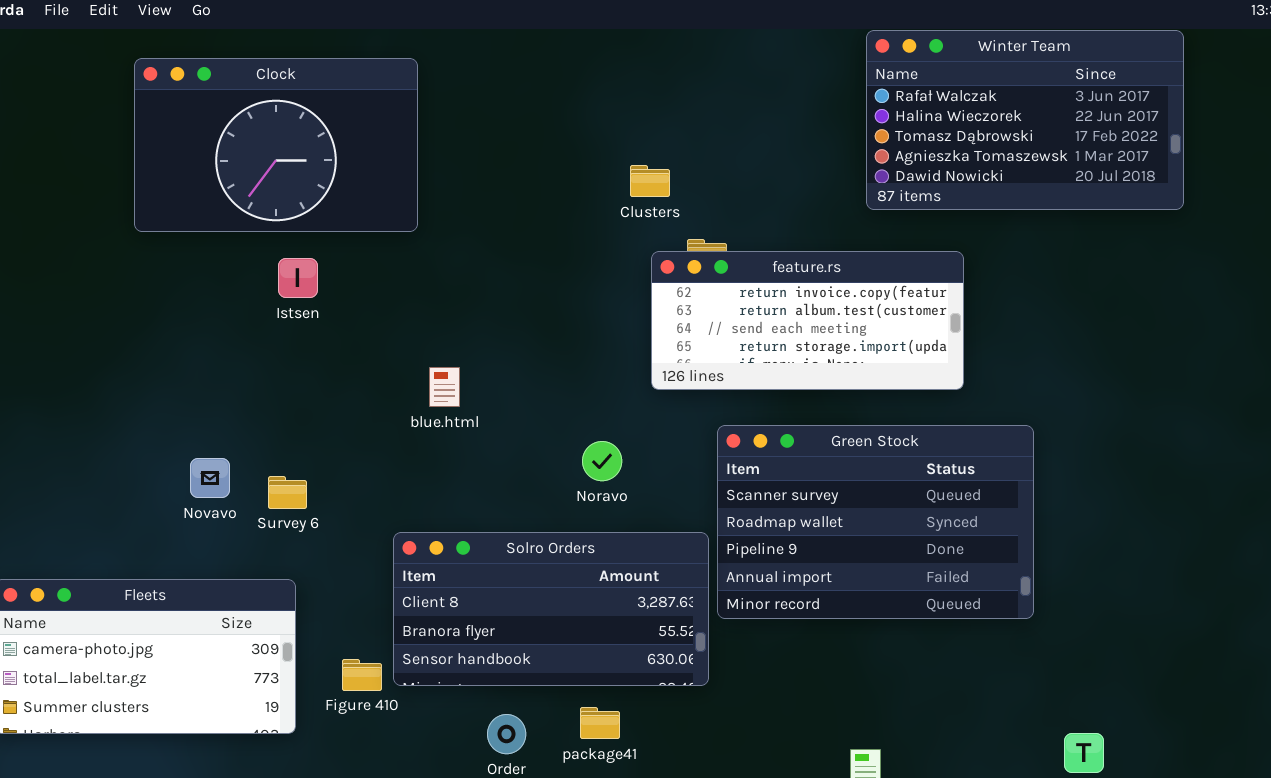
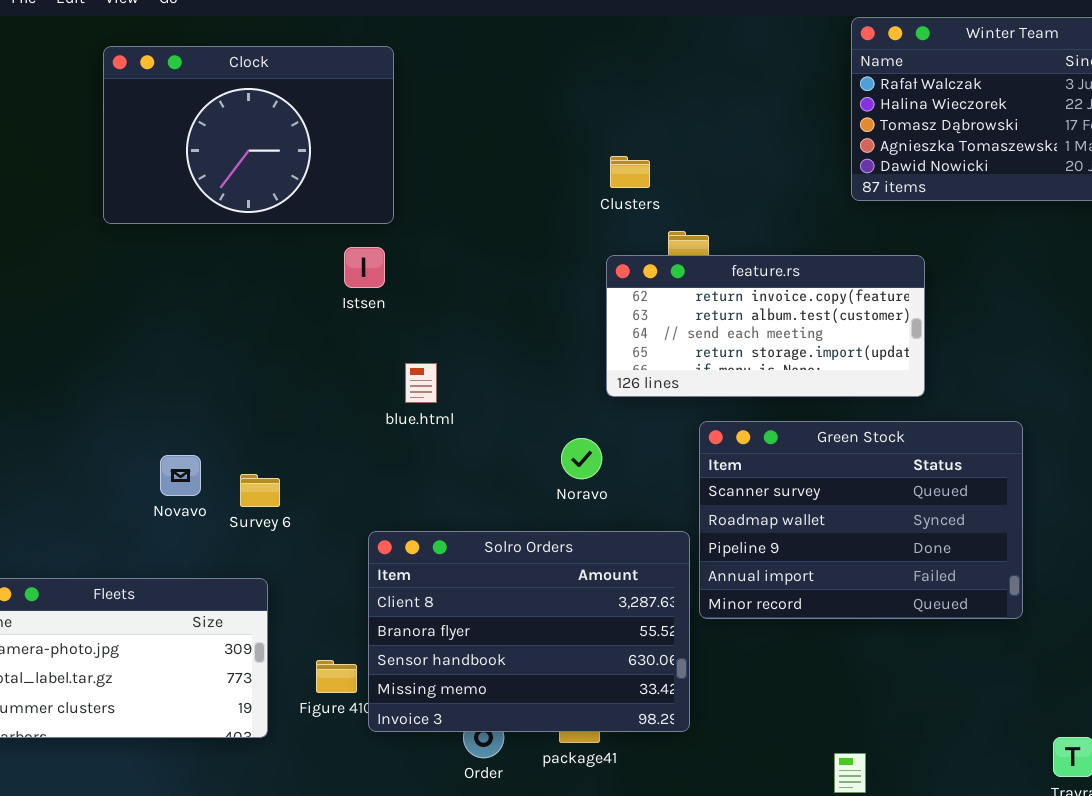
feature.rs: [651,251,964,390] -> [606,255,925,397], moved
Istsen: [278,258,318,298] -> [344,247,385,288], moved
Solro Orders: [393,532,709,686] -> [368,531,690,732], resized

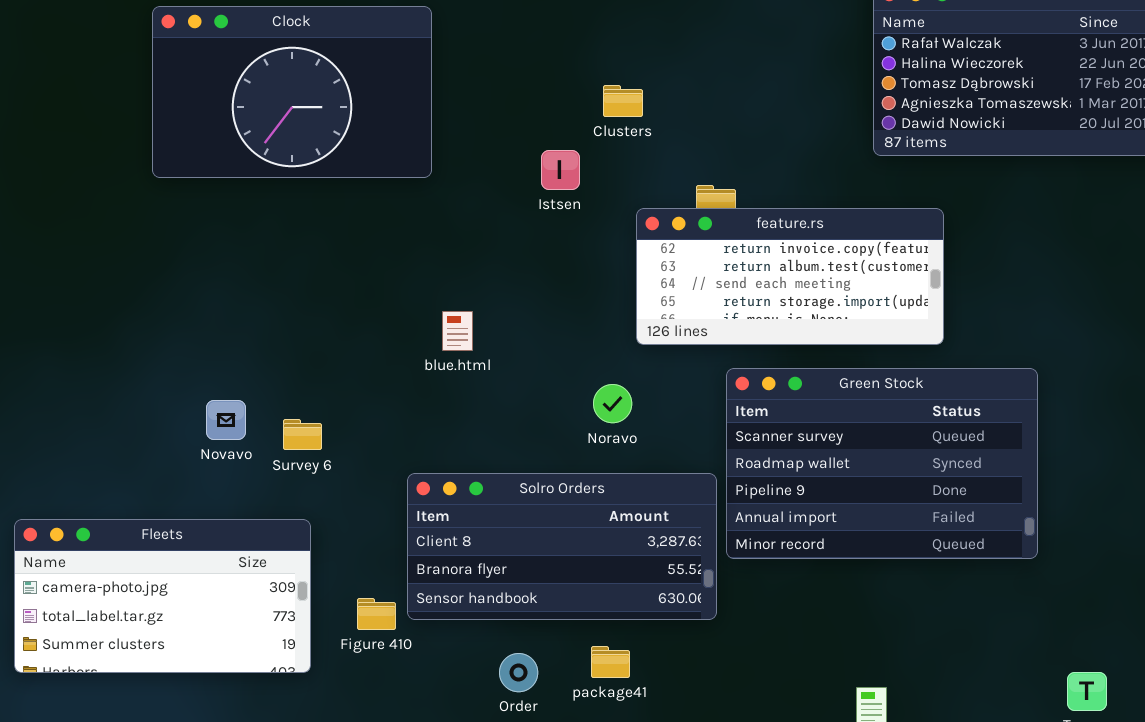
Clusters: [610,156,650,188] -> [603,85,643,117], moved
Istsen: [344,247,385,288] -> [541,150,580,190], moved
Solro Orders: [368,531,690,732] -> [407,473,717,620], resized

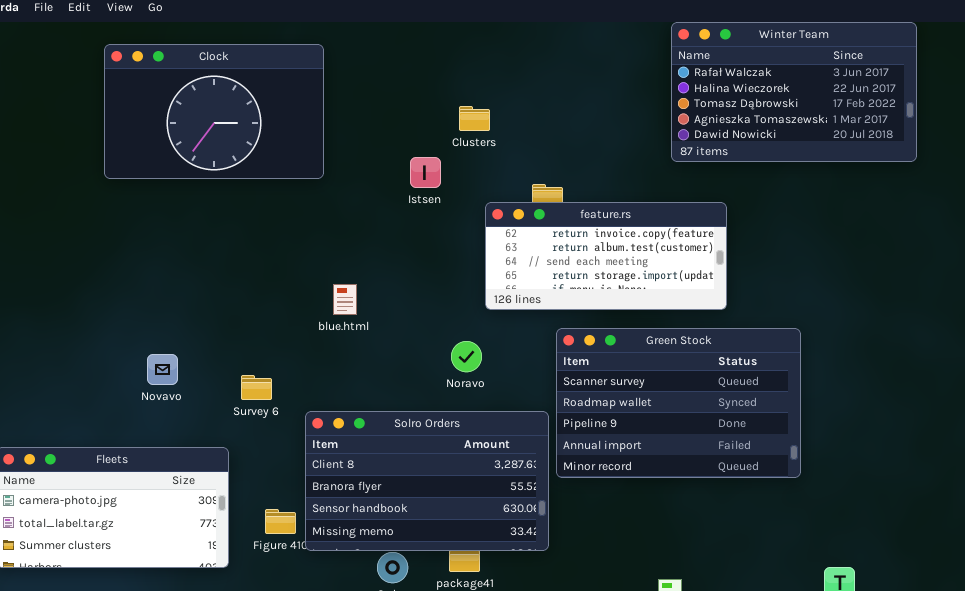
Survey 6: [283,419,322,450] -> [241,375,272,400], moved
Solro Orders: [407,473,717,620] -> [305,411,549,551], resized

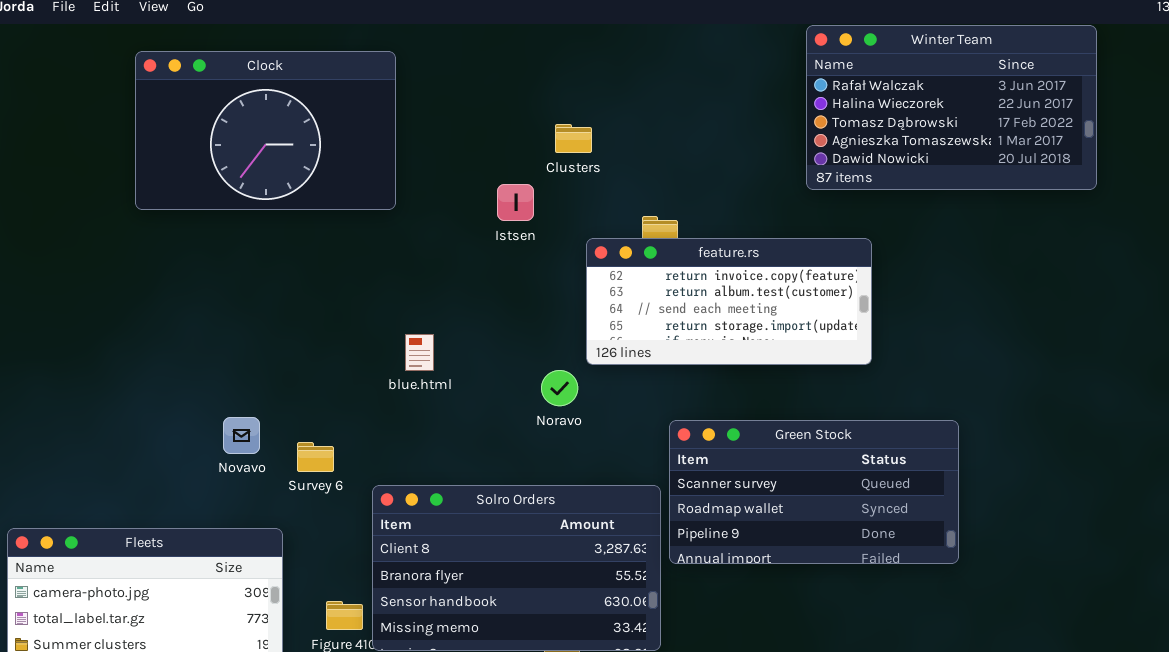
Green Stock: [556,328,801,478] -> [669,420,959,564], resized
Noravo: [451,341,482,372] -> [541,370,578,406], moved
Novavo: [147,354,178,385] -> [223,417,260,454], moved

